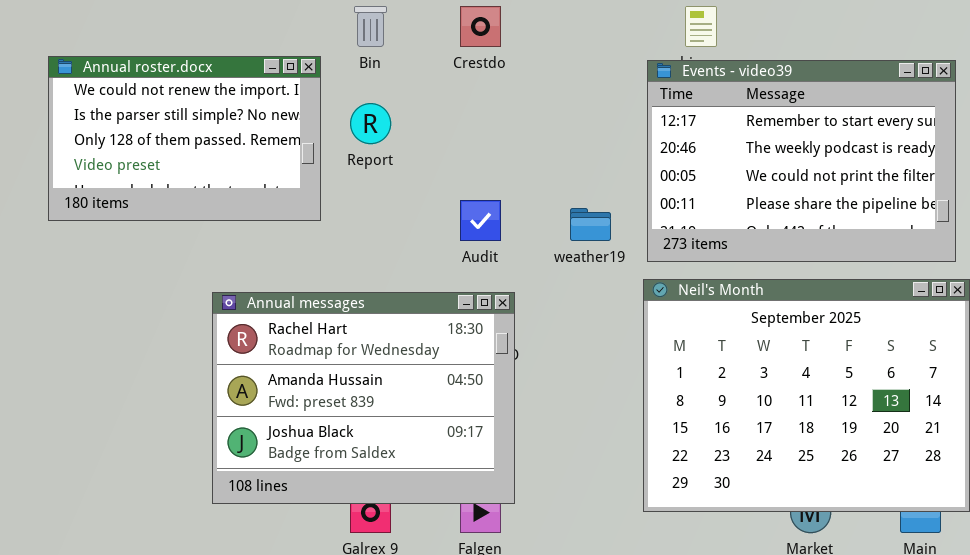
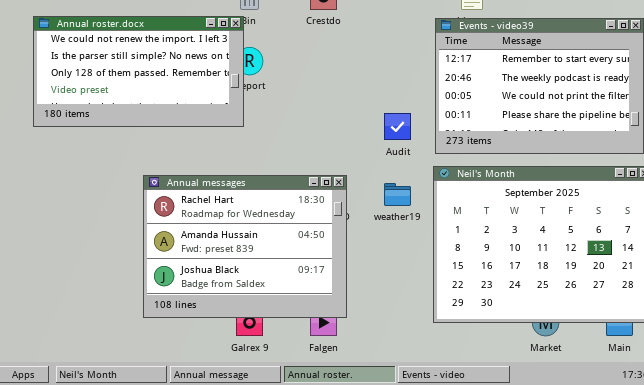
Annual roster.docx: [48,56,321,221] -> [33,16,244,127], resized
Audit: [460,200,501,241] -> [384,113,411,140], moved
weather19: [570,208,611,241] -> [384,183,411,206], moved

